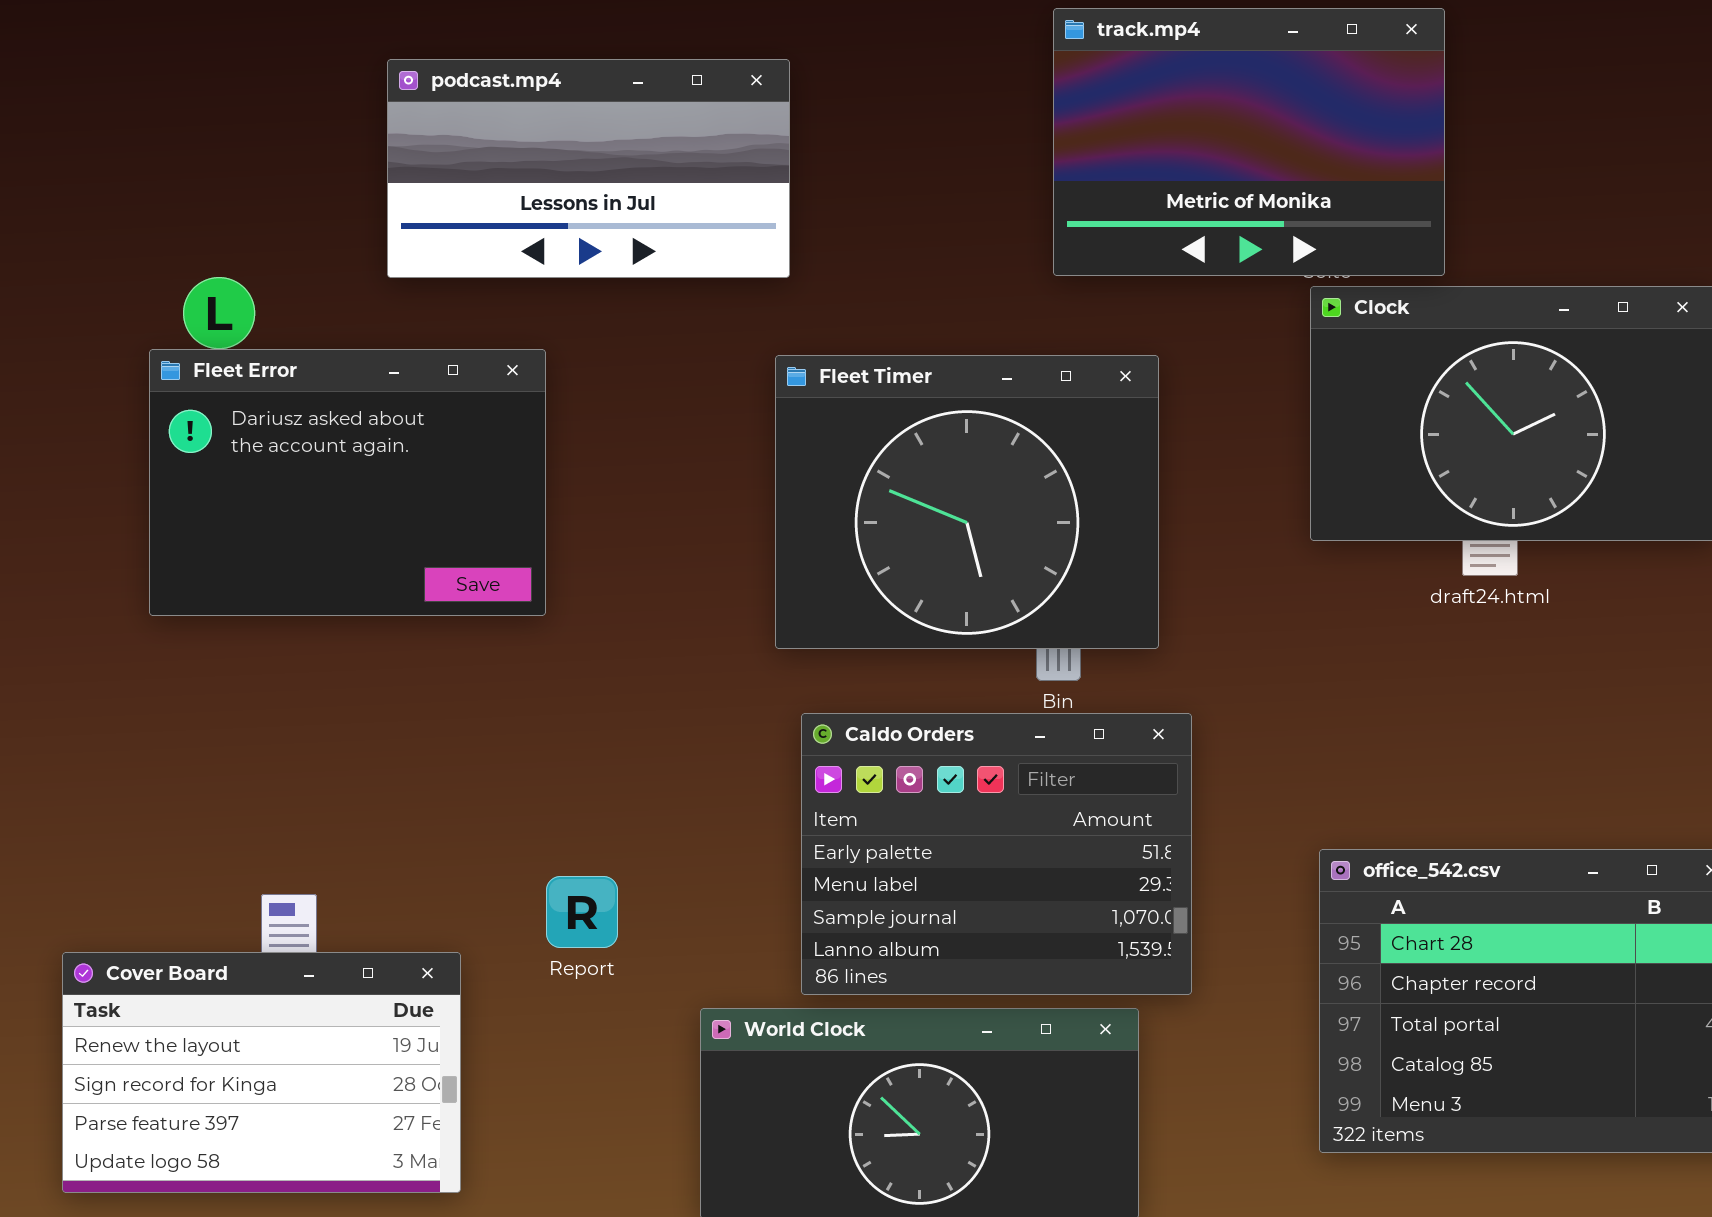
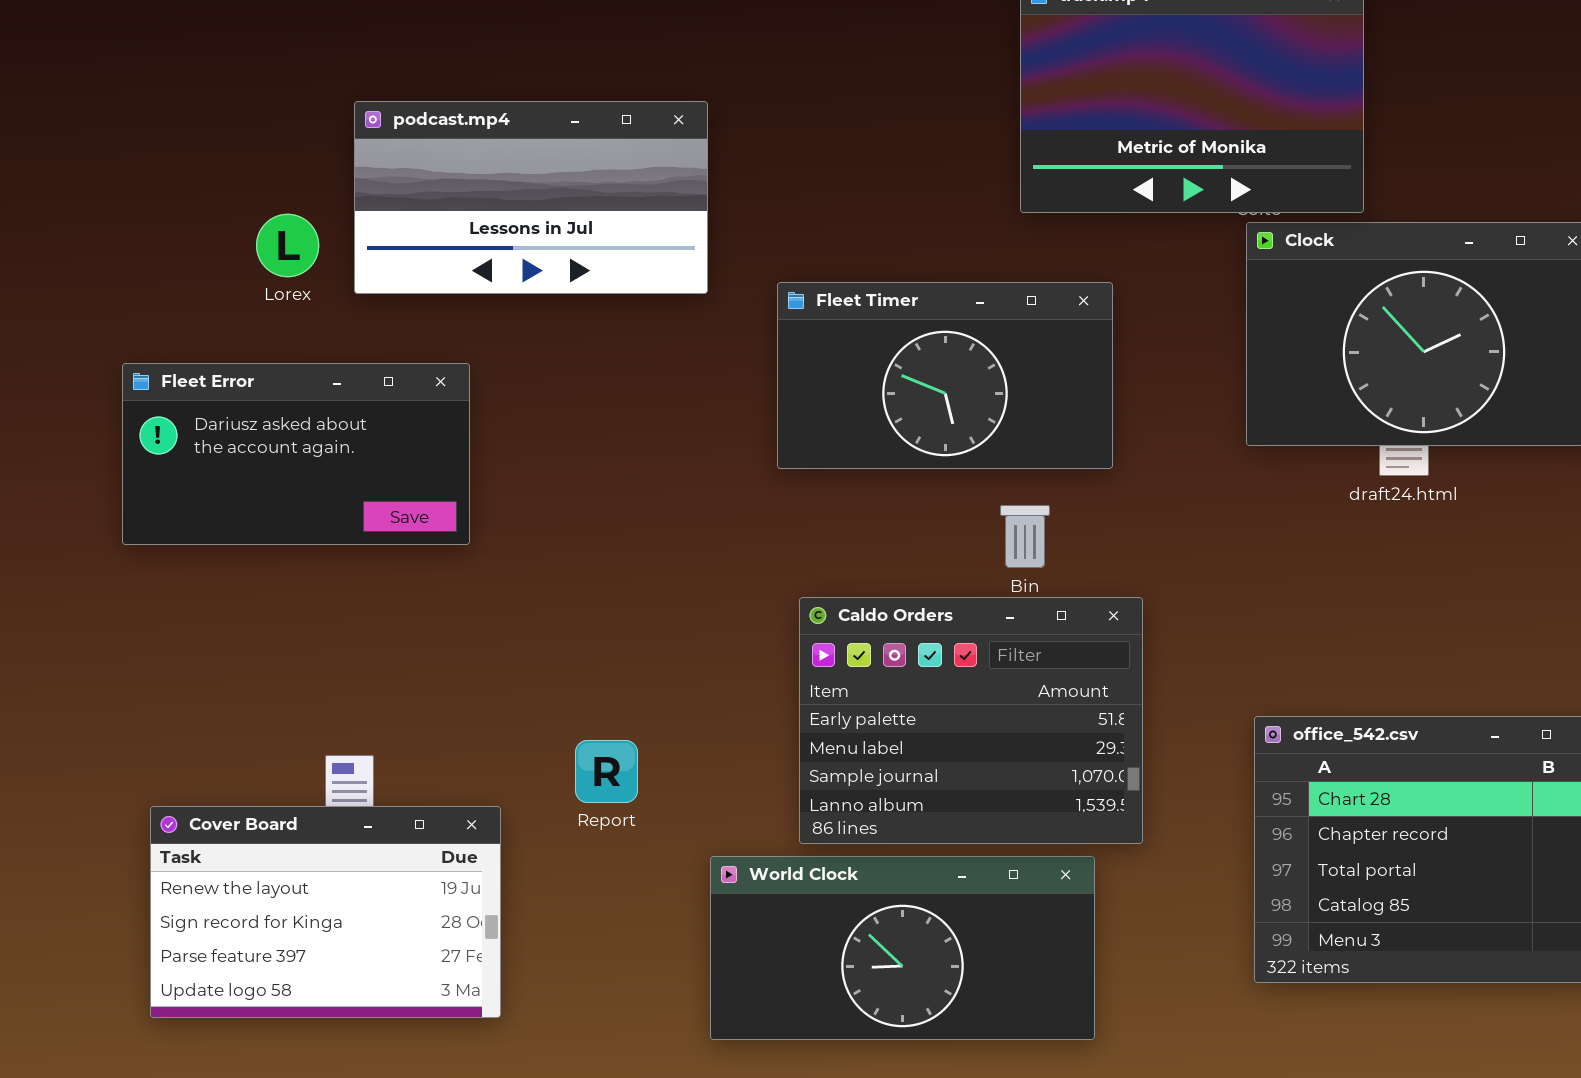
podcast.mp4: [387,59,790,278] -> [354,101,708,294], moved
Fleet Error: [149,349,546,616] -> [122,363,470,545], moved, resized
Fleet Timer: [775,355,1159,649] -> [777,282,1113,469], resized

